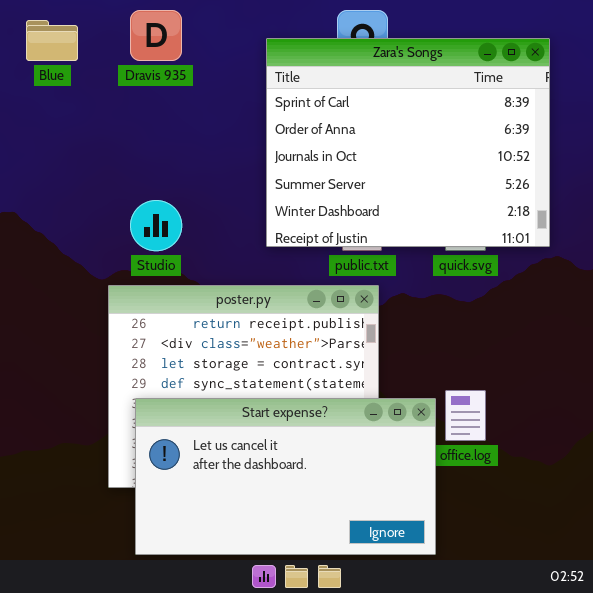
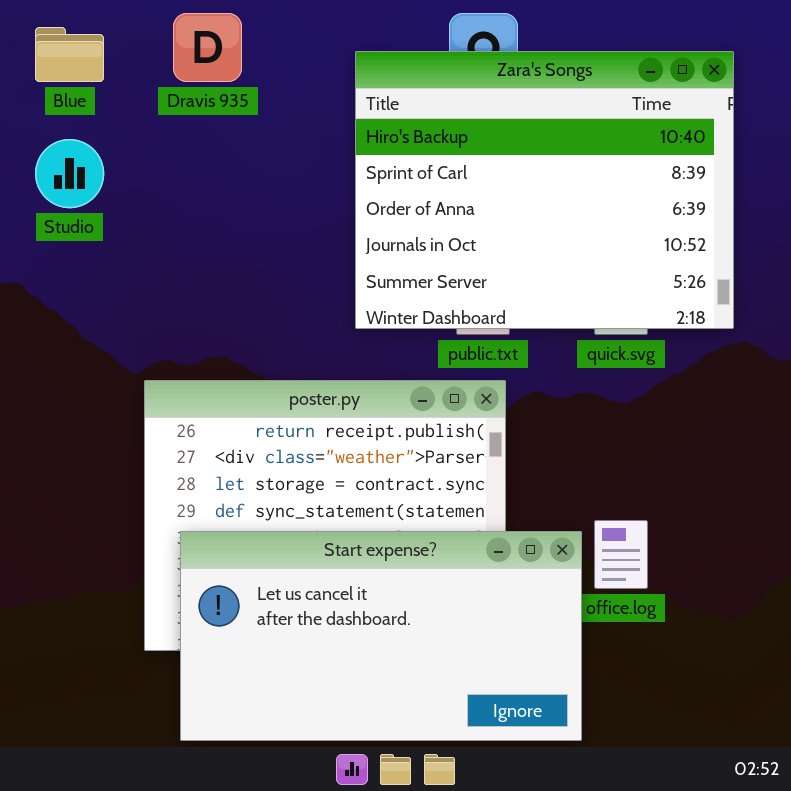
Zara's Songs: [266,38,550,247] -> [355,51,734,329], scrolled up 1 row
Studio: [130,200,182,251] -> [35,139,104,208], moved

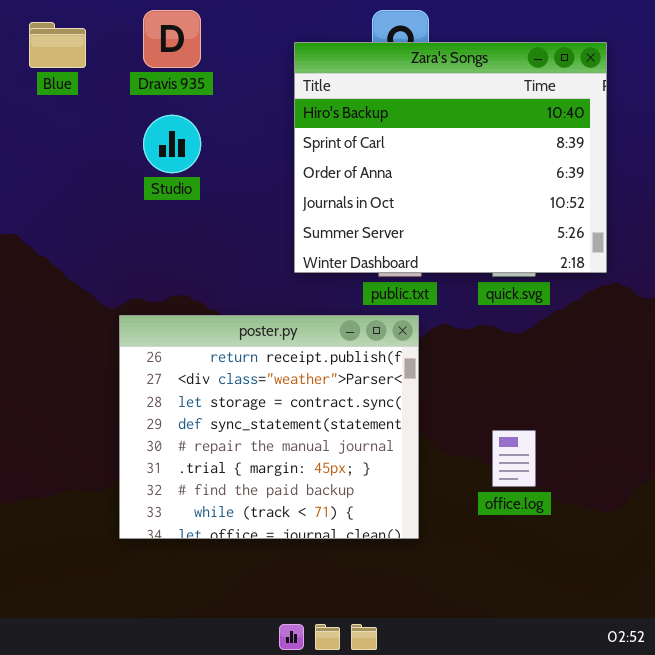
Studio: [35,139,104,208] -> [143,115,201,173], moved
Start expense?: [180,531,582,741] -> none, closed

